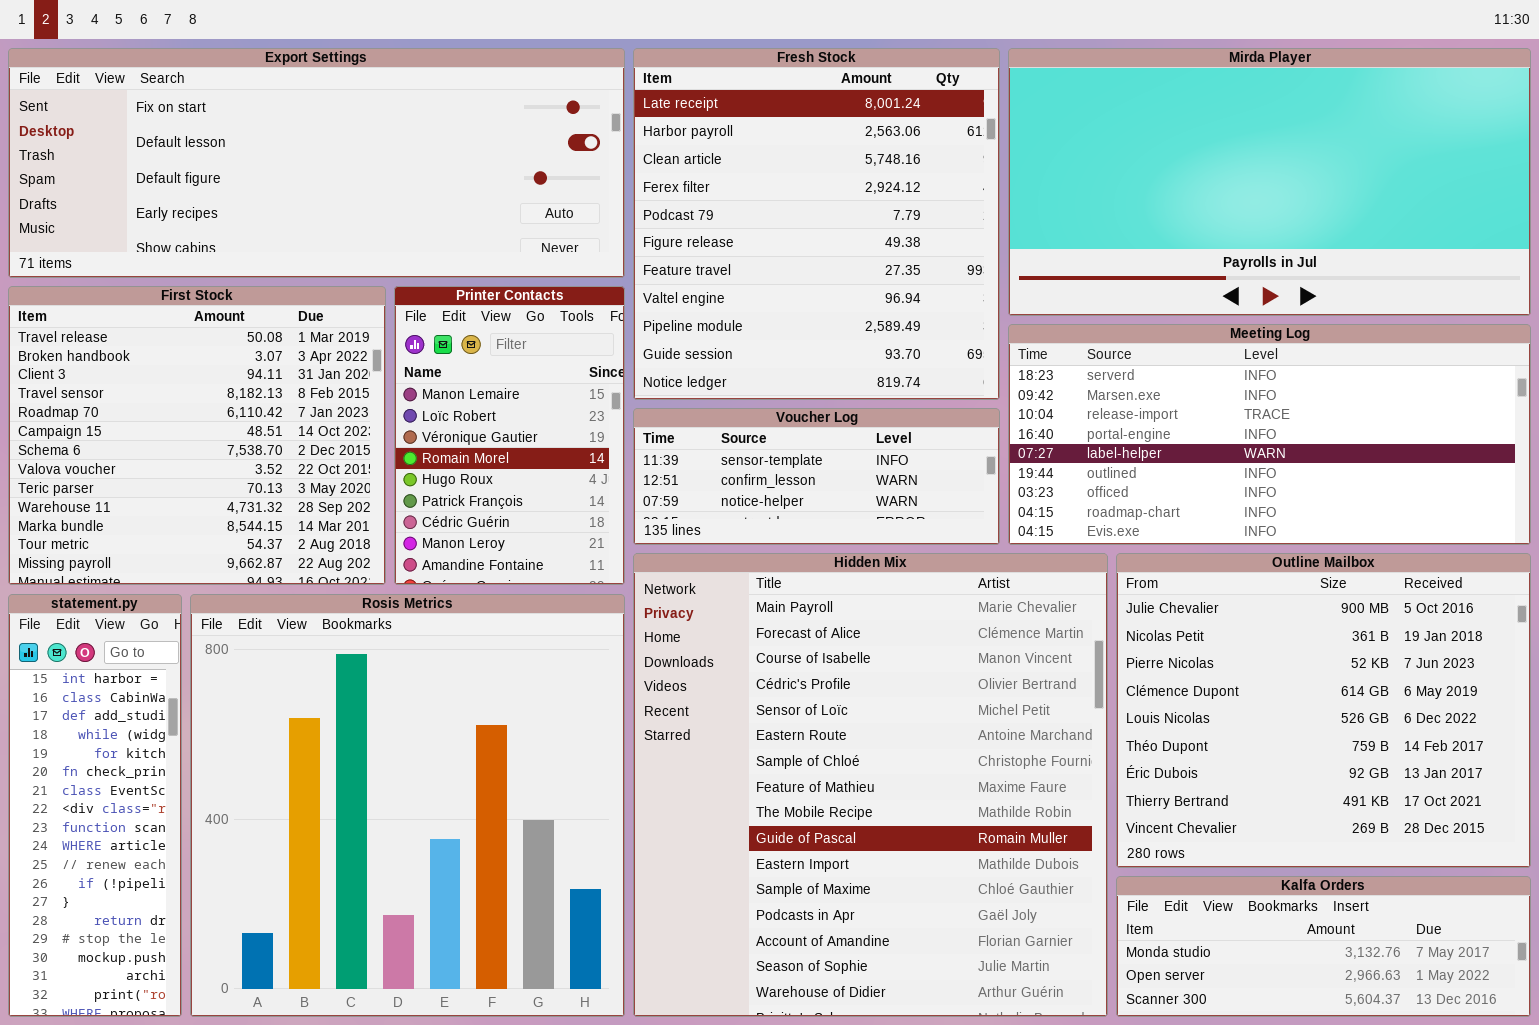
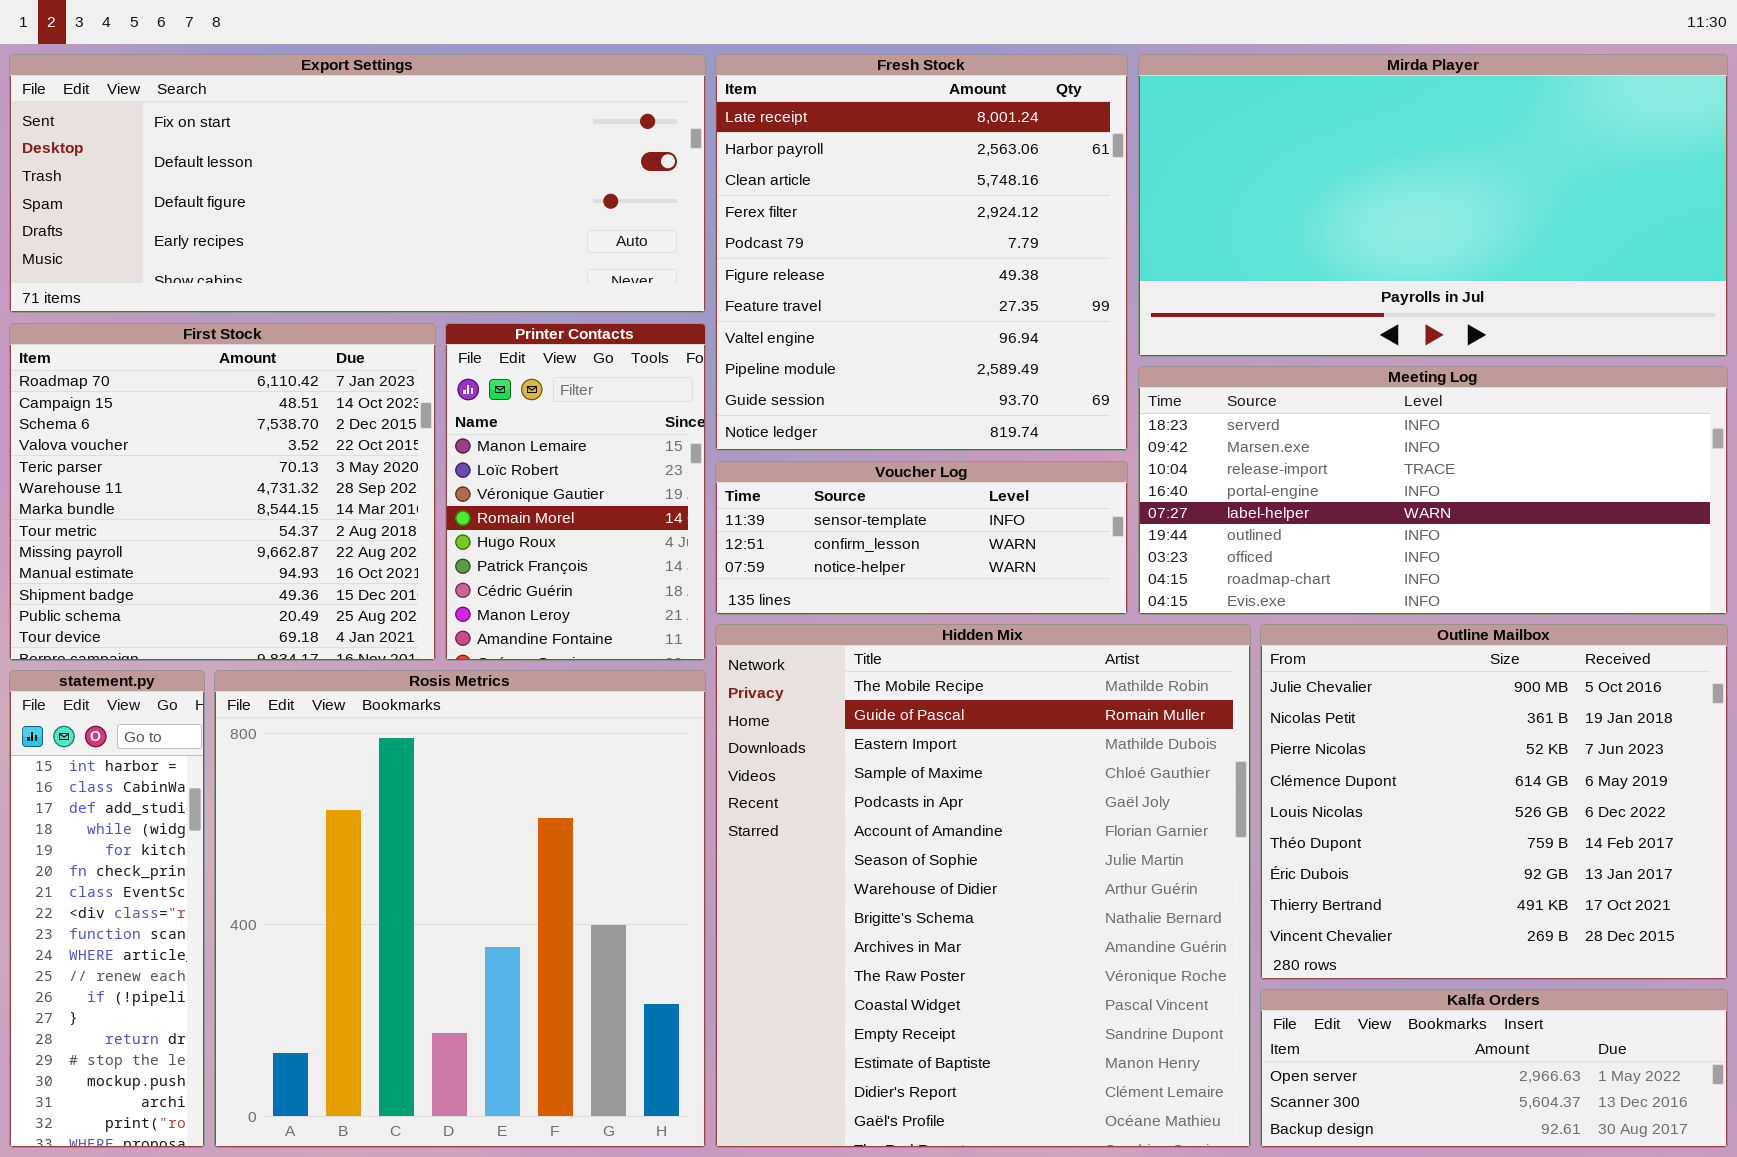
First Stock: [8,286,386,585] -> [9,323,436,661], scrolled down 4 rows
Hidden Mix: [633,553,1108,1017] -> [715,624,1251,1148], scrolled down 8 rows
Kalfa Orders: [1116,876,1531,1017] -> [1260,989,1728,1148], scrolled down 1 row

